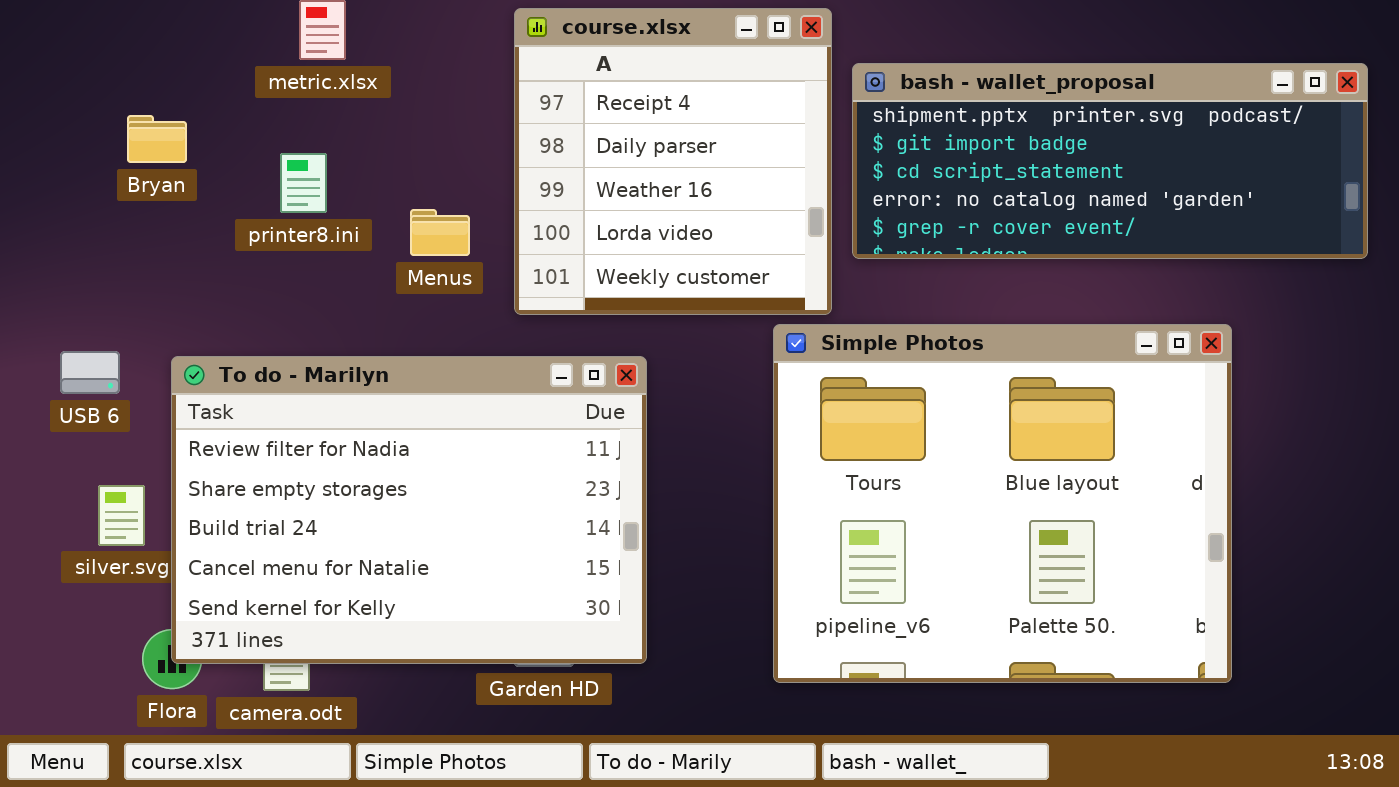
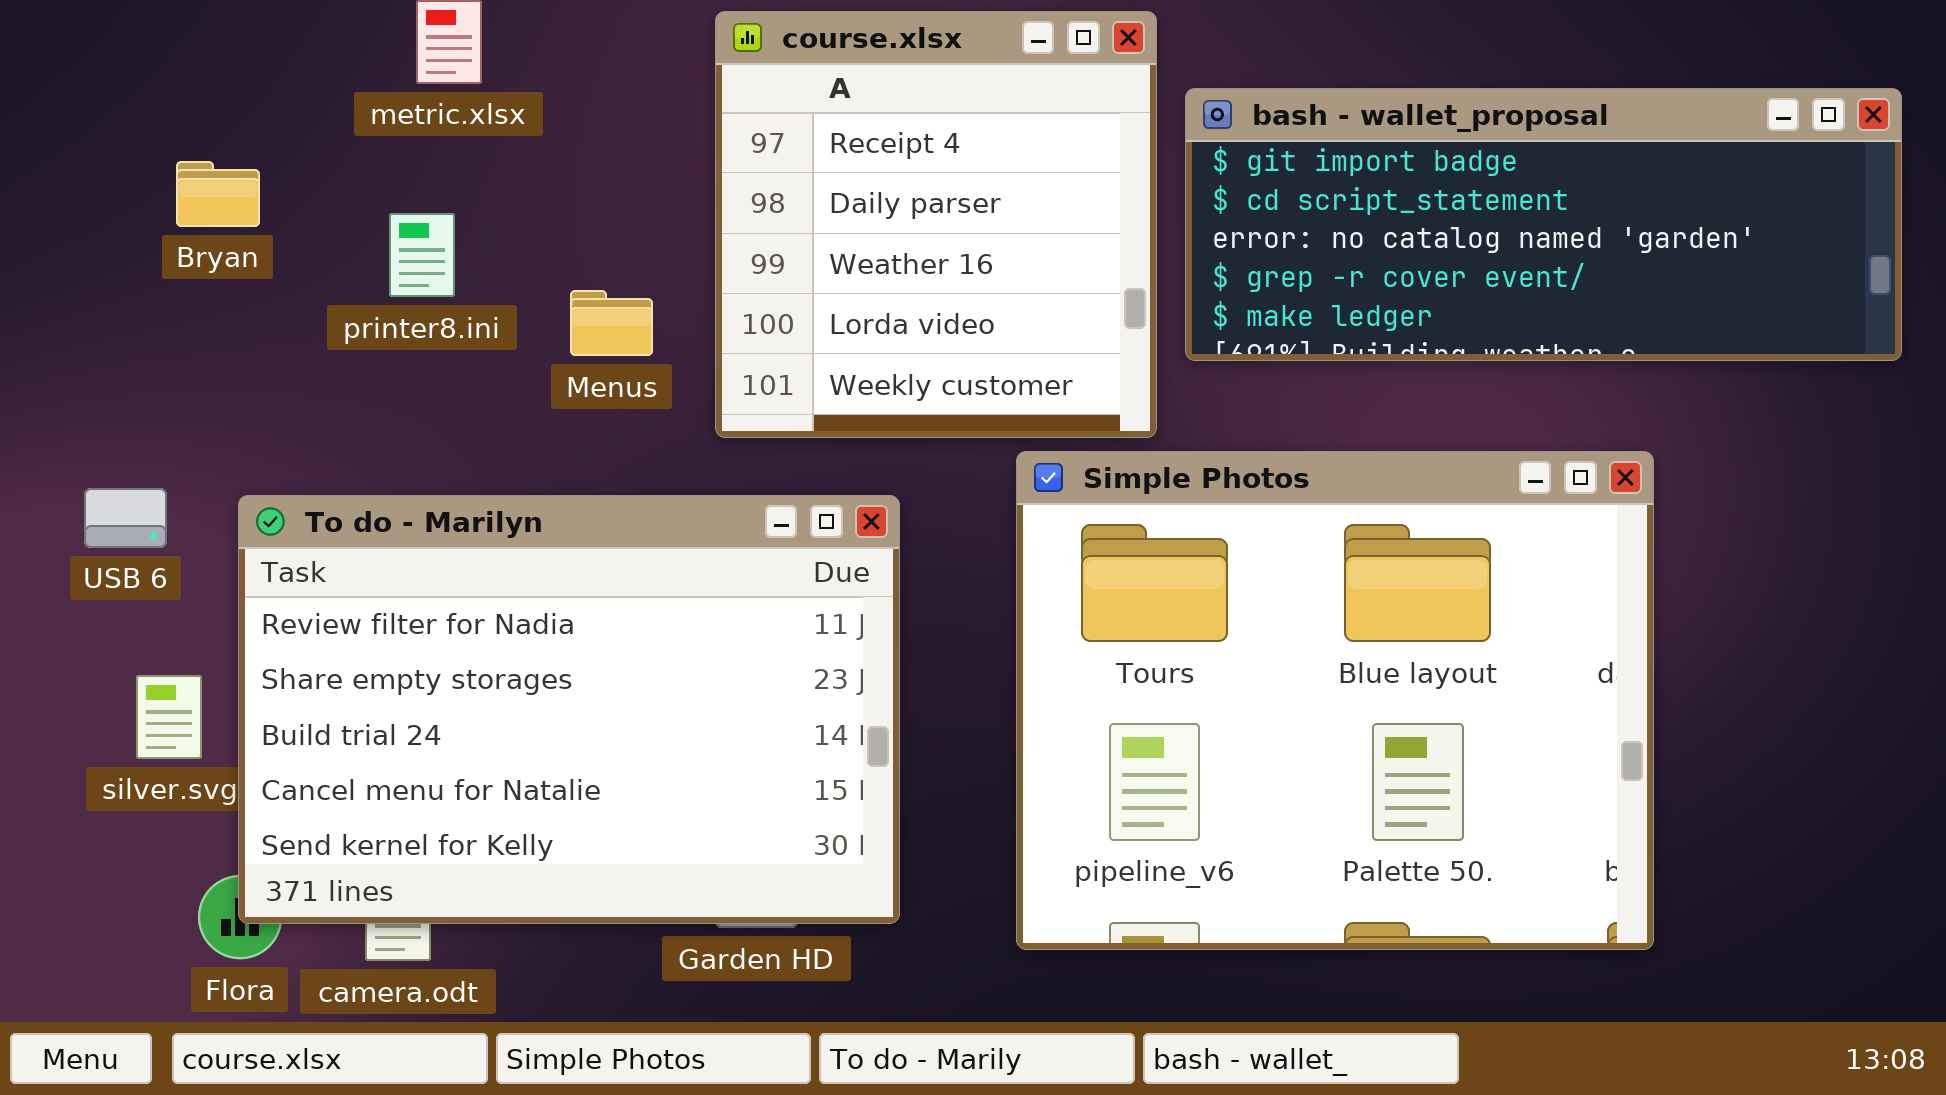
bash - wallet_proposal: [852,63,1368,259] -> [1185,88,1902,361], scrolled down 1 row
Simple Photos: [773,324,1232,683] -> [1016,451,1654,950], moved

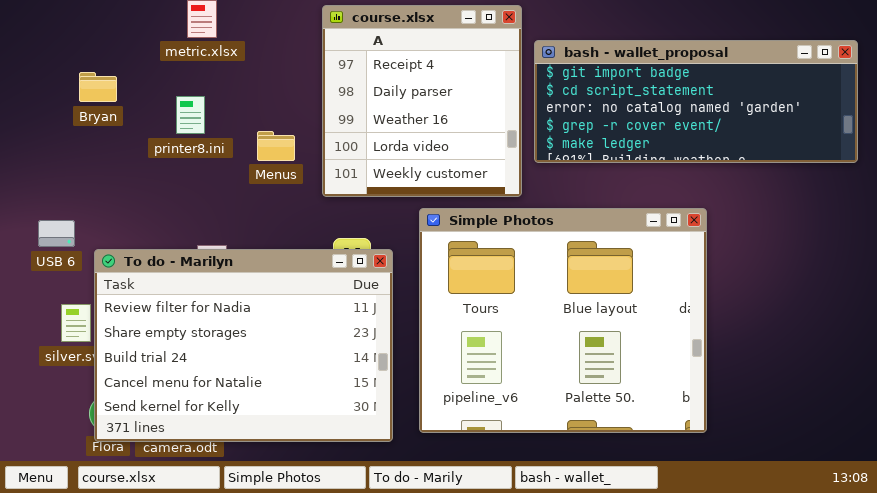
Simple Photos: [1016,451,1654,950] -> [419,208,707,433], moved
To do - Marilyn: [238,495,900,924] -> [94,249,393,442], moved

